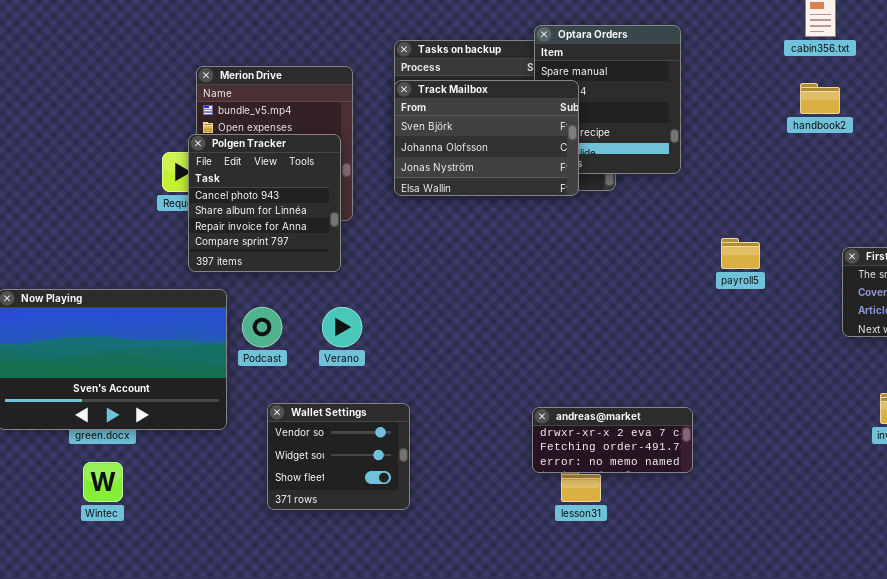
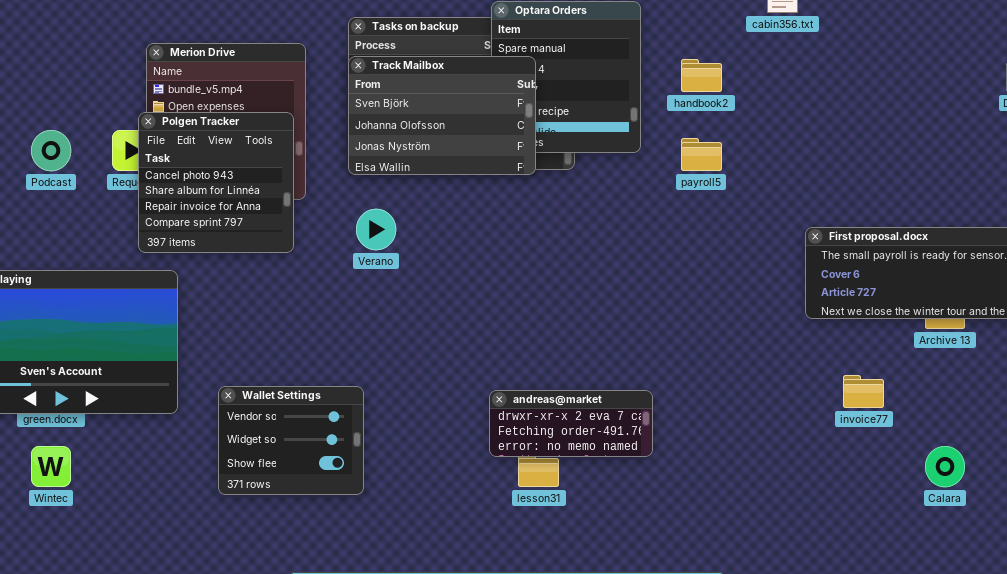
handbook2: [800,83,840,114] -> [681,59,722,92], moved
payroll5: [721,238,760,269] -> [681,138,722,171], moved
Podcast: [242,307,282,347] -> [31,130,71,171], moved
Verano: [322,307,362,347] -> [356,209,396,250], moved

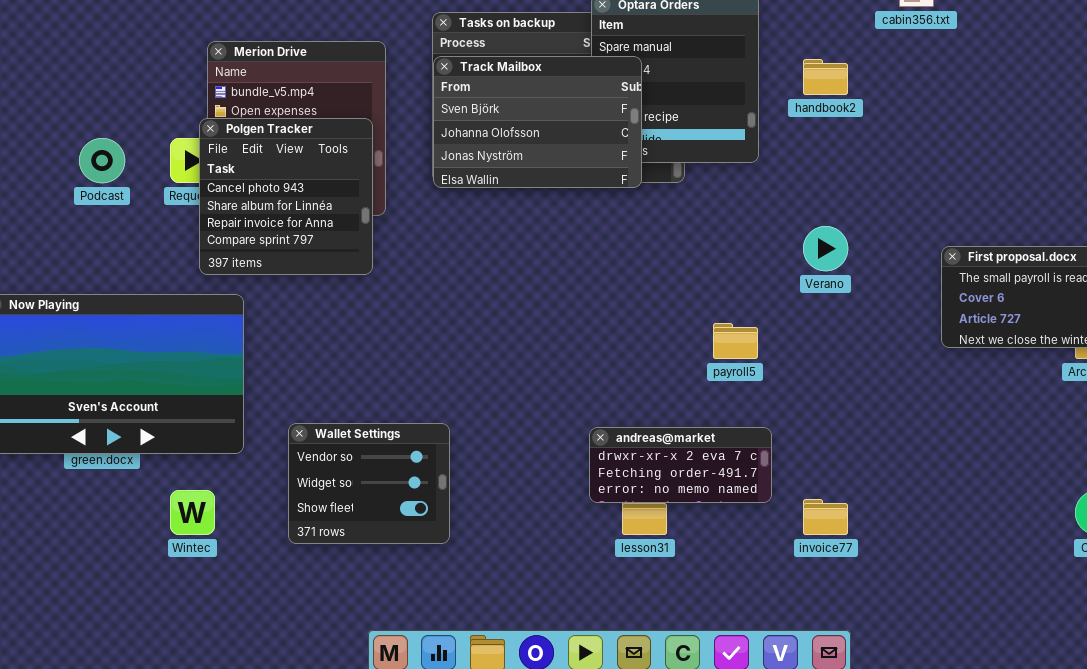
payroll5: [681,138,722,171] -> [713,323,758,359], moved
Verano: [356,209,396,250] -> [803,226,848,271], moved
invoice77: [843,375,884,408] -> [803,499,848,535], moved
Wintec: [31,446,71,487] -> [170,490,215,535], moved

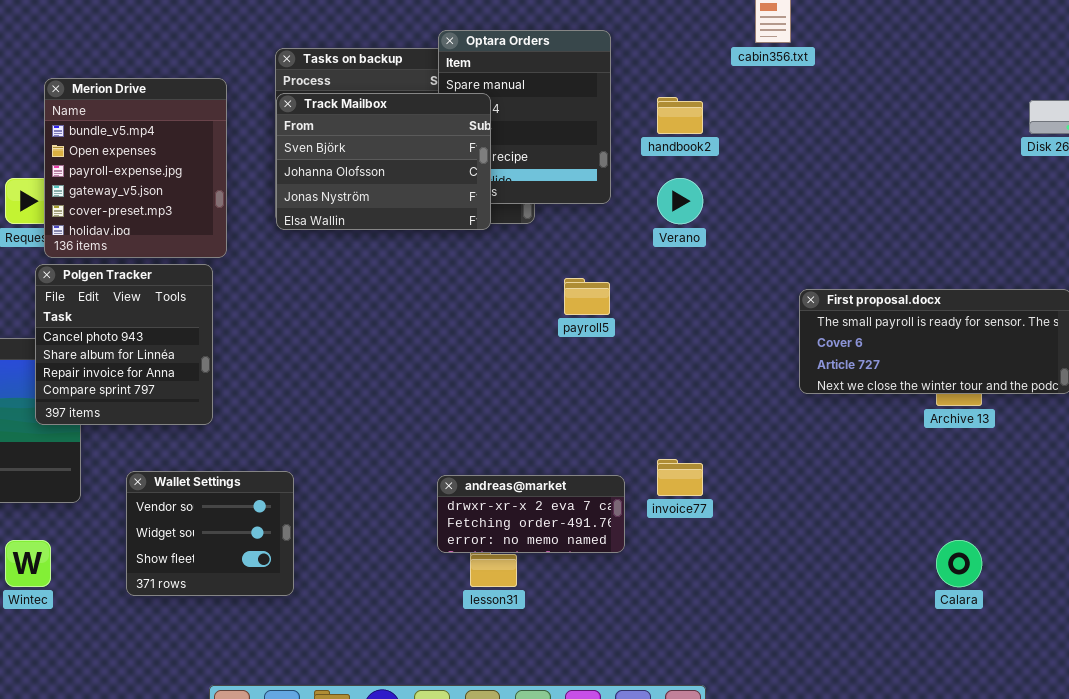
Polgen Tracker: [199,118,373,275] -> [35,264,213,425], moved
Verano: [803,226,848,271] -> [657,178,703,224], moved
payroll5: [713,323,758,359] -> [564,278,610,315], moved
invoice77: [803,499,848,535] -> [657,459,703,496], moved

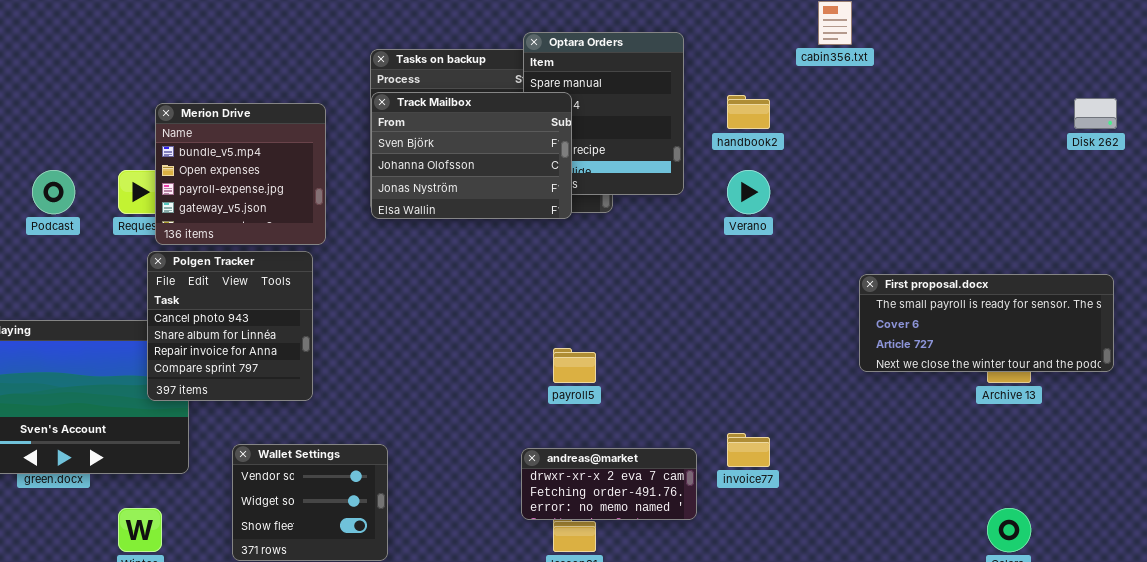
Merion Drive: [44,78,227,258] -> [155,103,326,245], resized
payroll5: [564,278,610,315] -> [553,348,596,383], moved

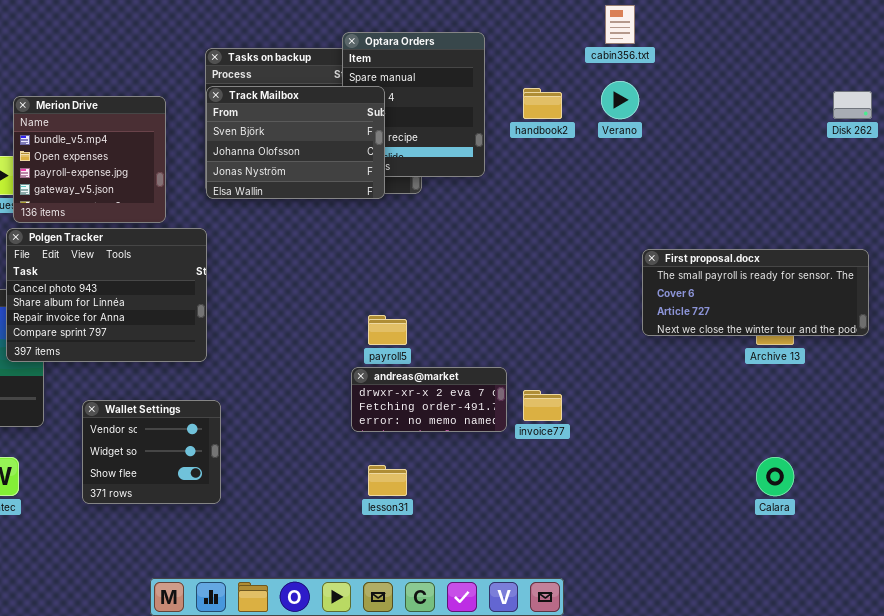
Verano: [727,170,770,214] -> [601,81,639,119], moved
Polgen Tracker: [147,251,313,401] -> [6,228,207,362], resized
andreas@market: [521,448,697,520] -> [351,367,507,432], moved

